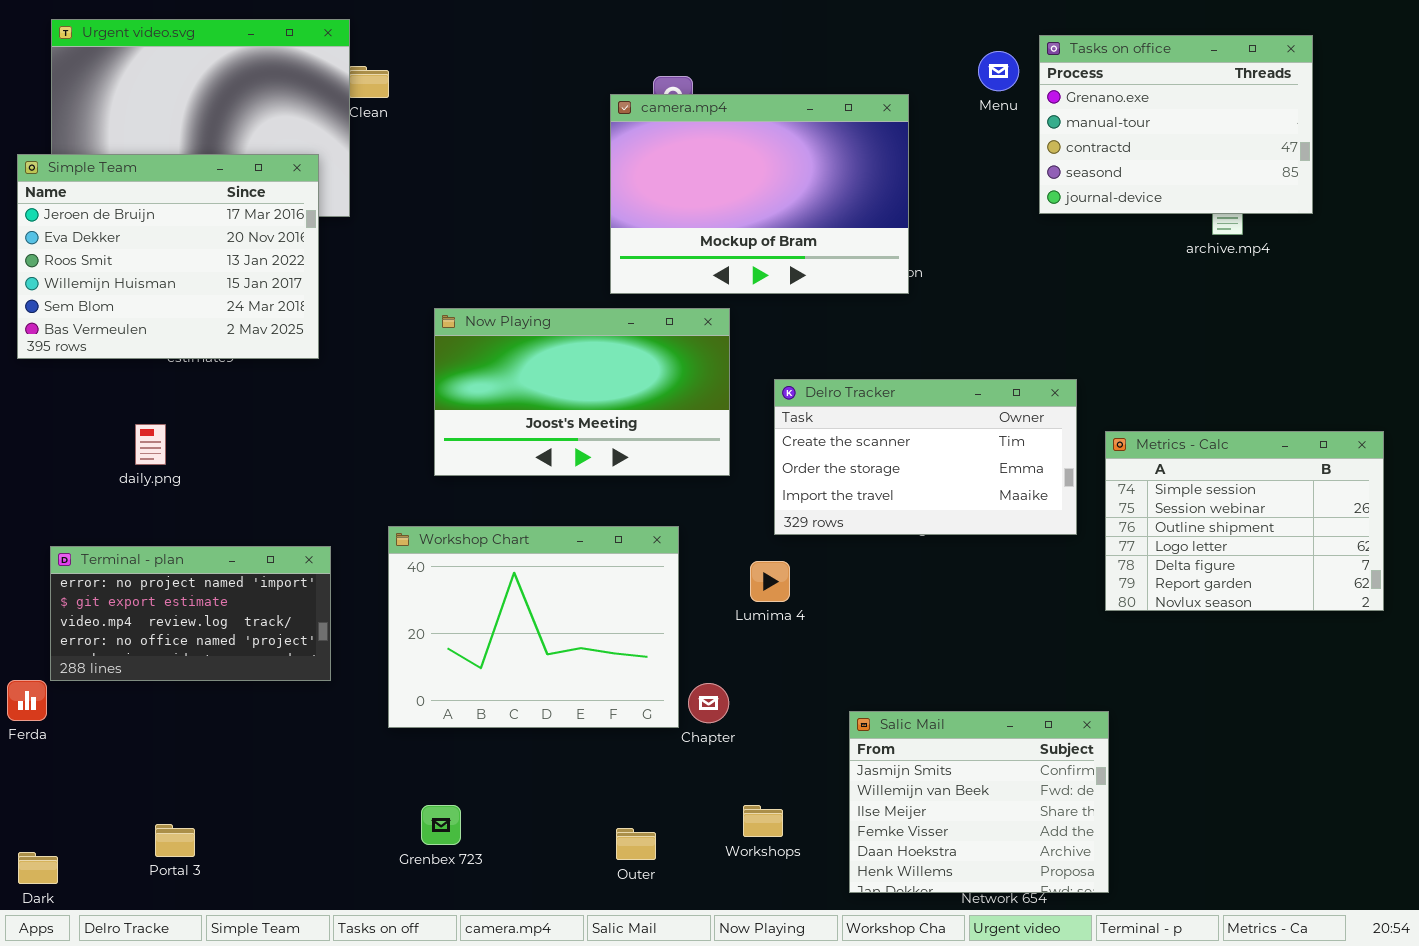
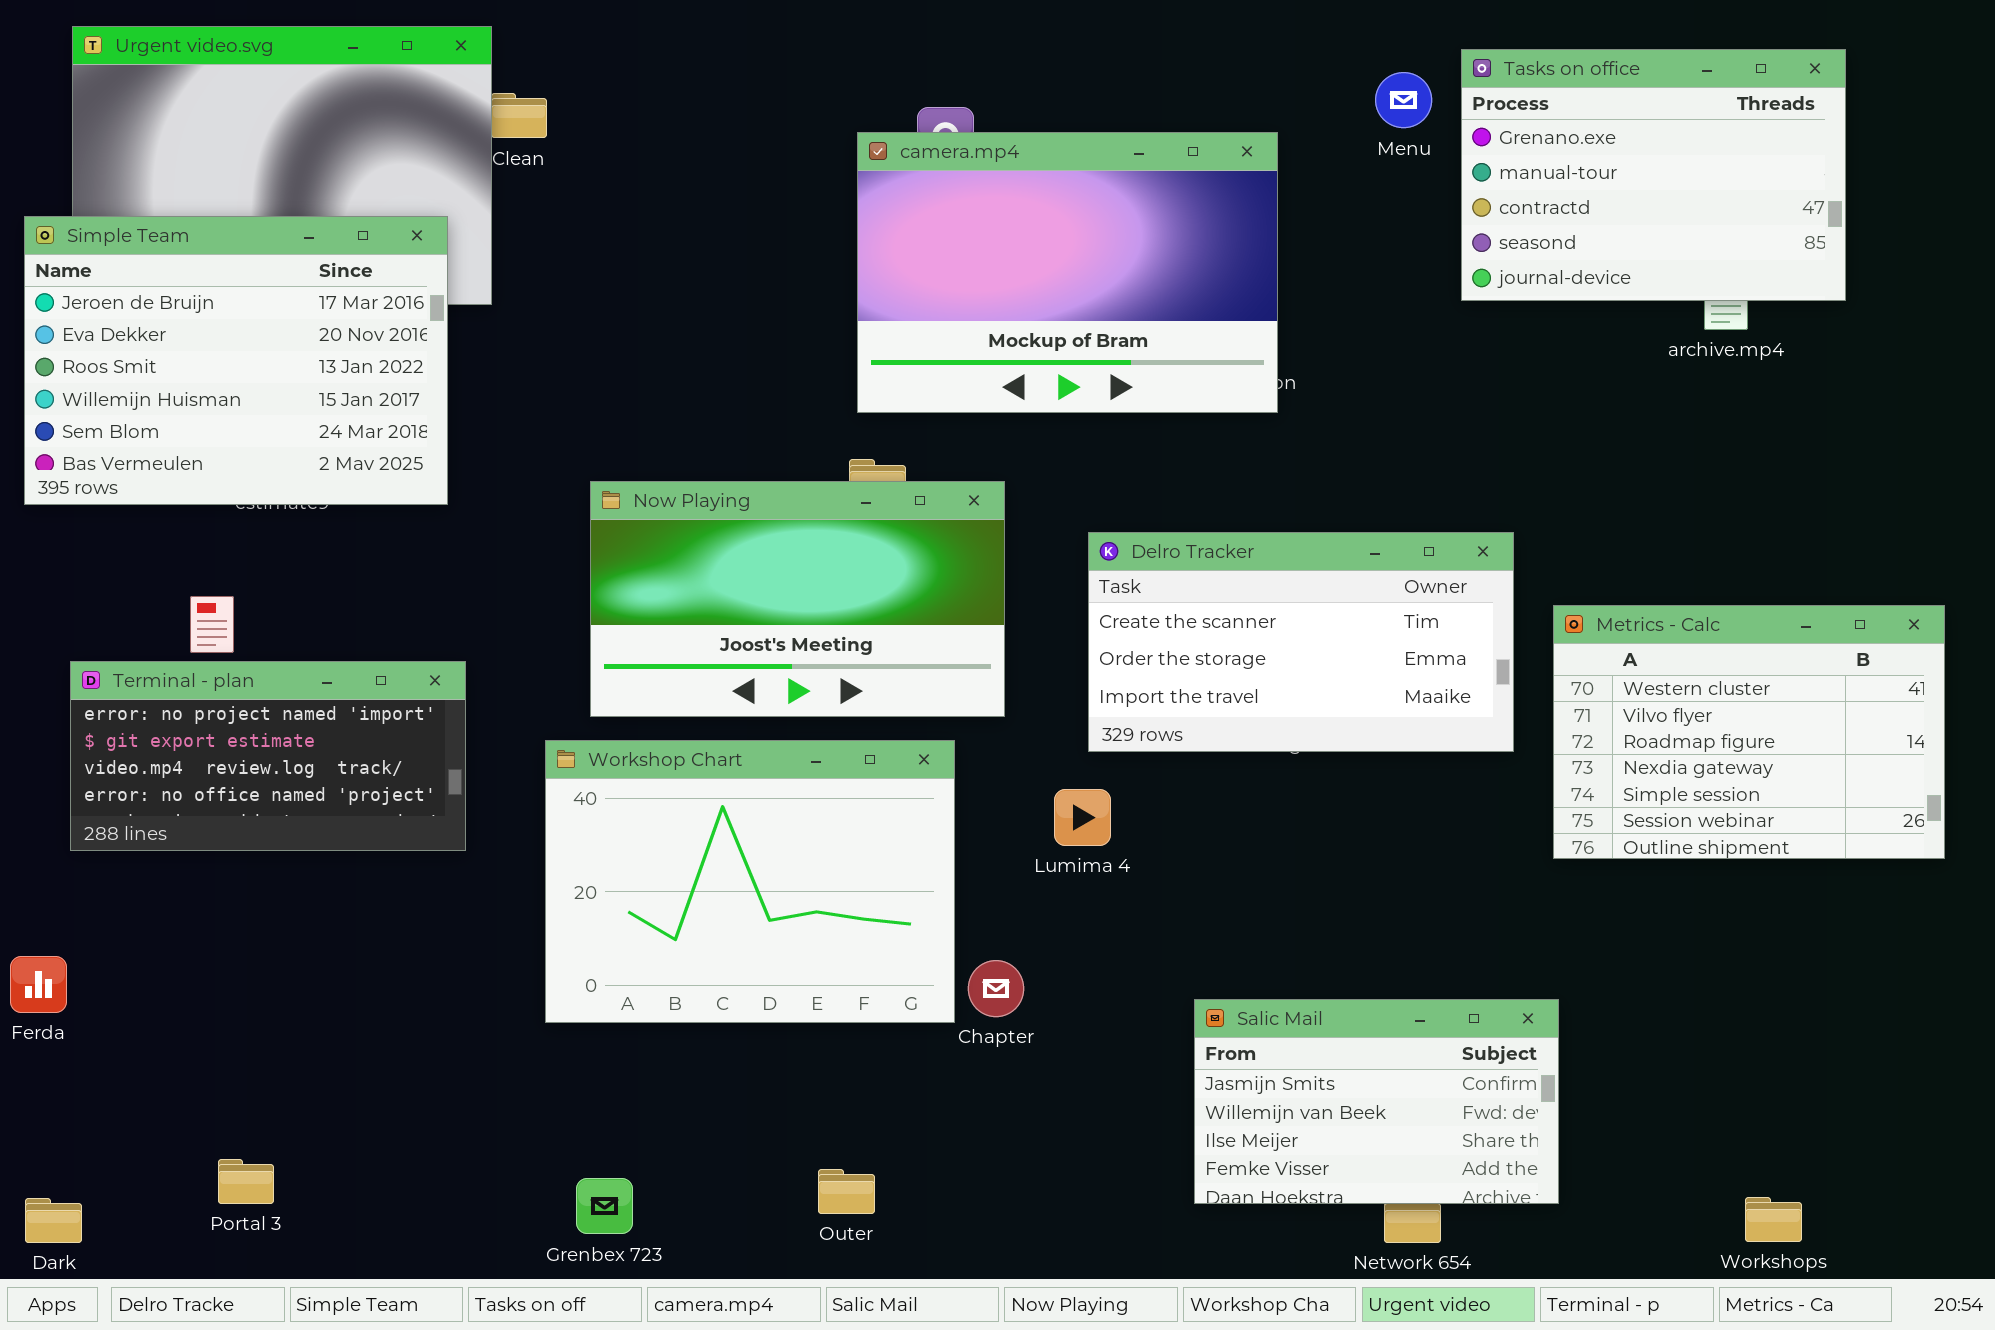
Now Playing: [434,308,730,476] -> [590,481,1005,717], moved
Metrics - Calc: [1105,431,1384,611] -> [1553,605,1945,859], scrolled up 4 rows
Terminal - plan: [50,546,331,681] -> [70,661,466,851], moved
Salic Mail: [849,711,1109,893] -> [1194,999,1559,1204], resized
Grenbex 723: [421,805,461,845] -> [576,1178,633,1234], moved
Workshops: [743,805,783,837] -> [1745,1197,1802,1242], moved
Outer: [616,828,656,860] -> [818,1169,875,1214], moved

